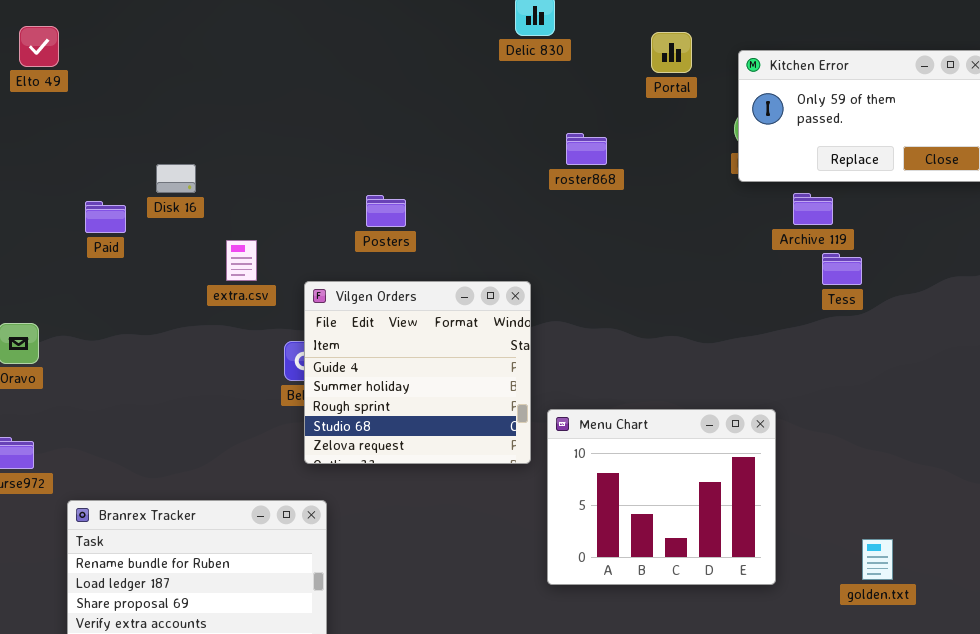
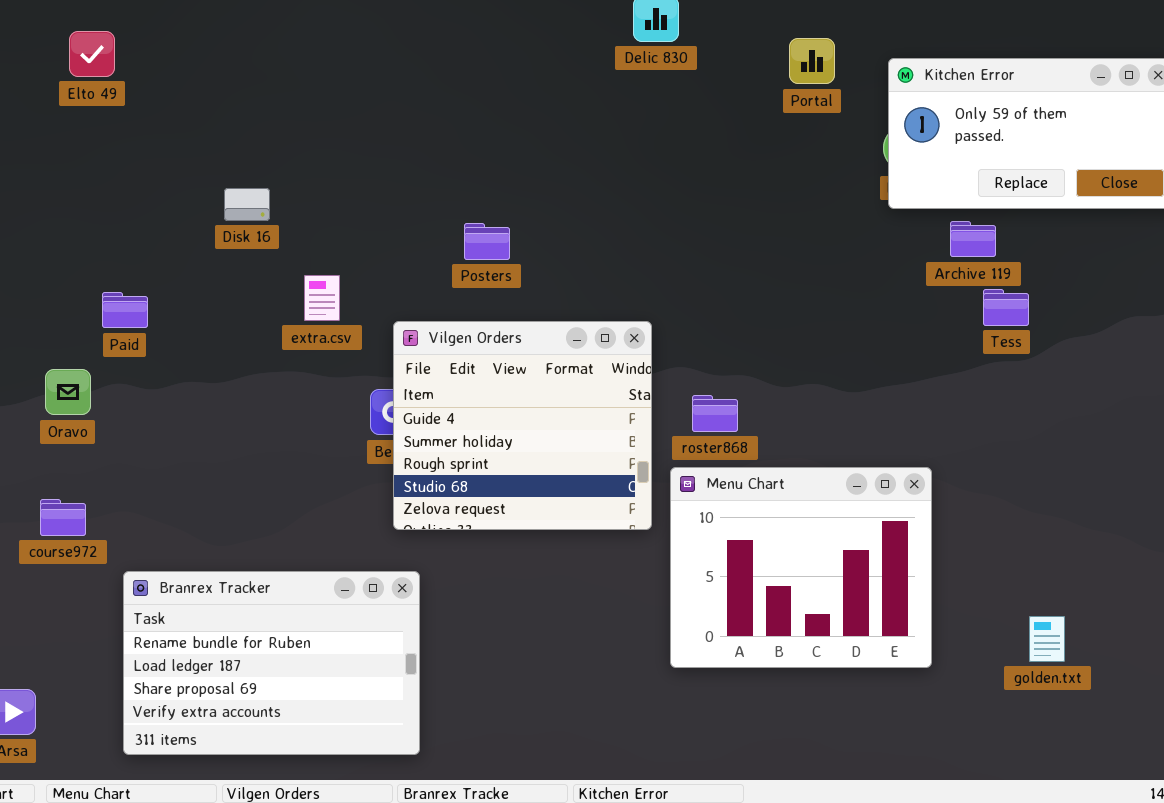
roster868: [566,133,607,165] -> [692,395,738,432], moved
Paid: [85,201,126,233] -> [102,292,148,328], moved

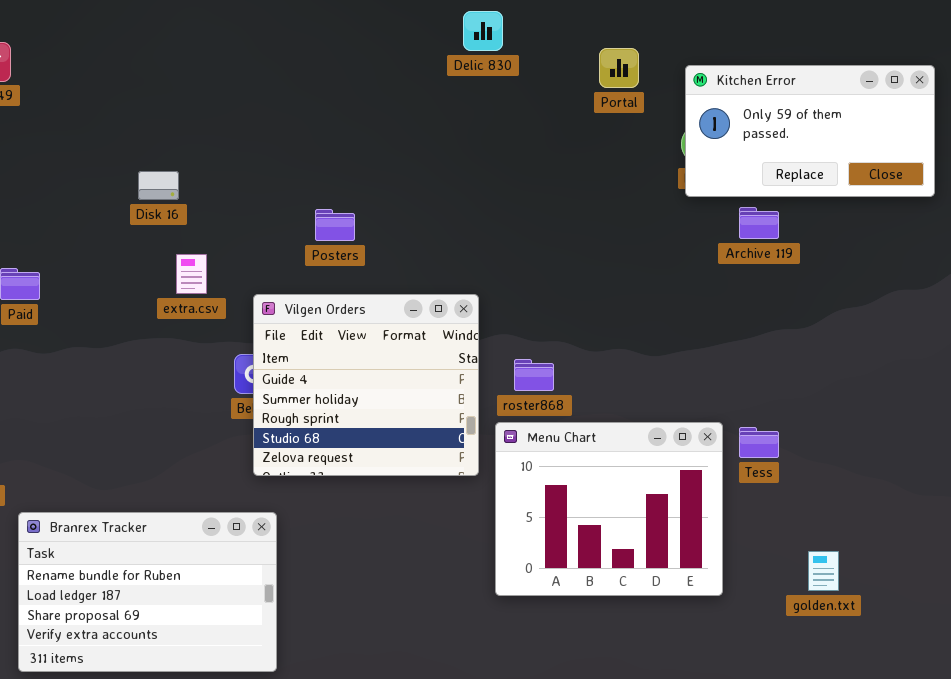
Disk 16: [224,188,270,221] -> [138,171,179,200], moved
Tess: [983,289,1029,326] -> [739,427,779,458], moved

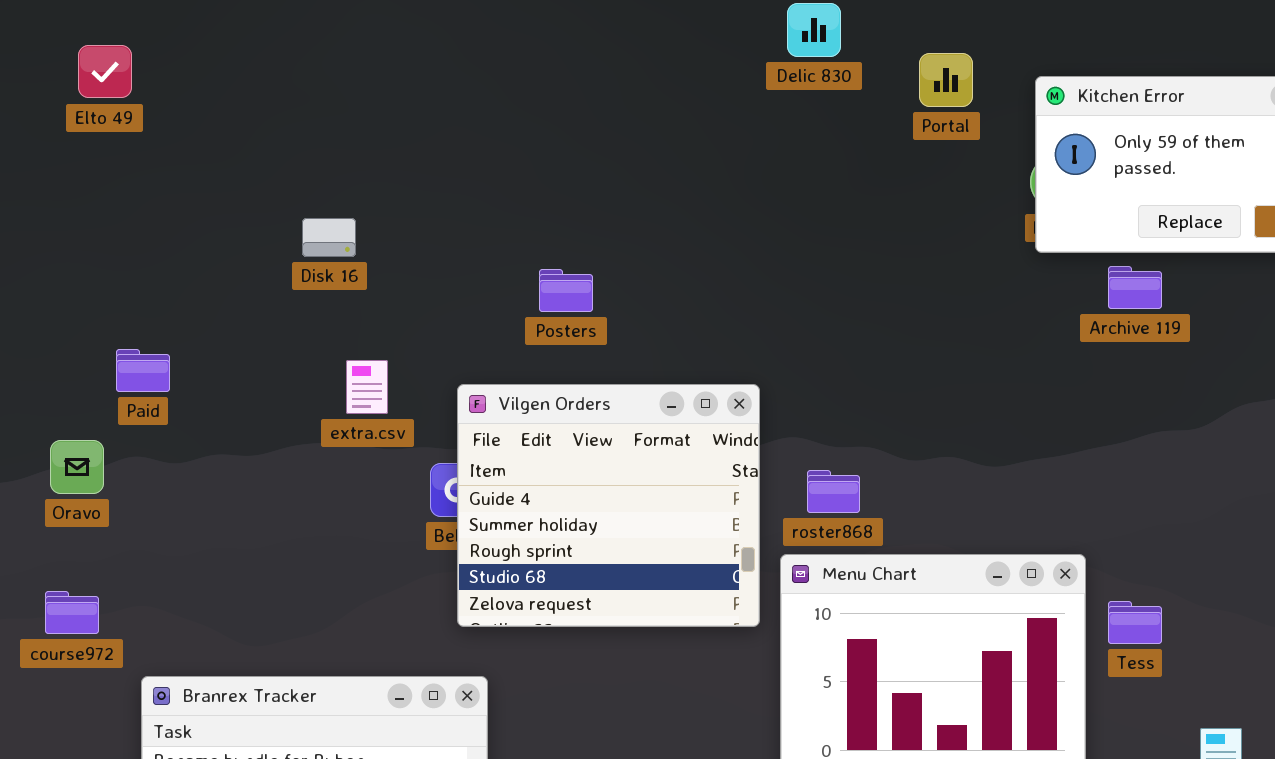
Delic 830: [463,11,503,51] -> [787,3,841,57], moved
extra.csv: [176,254,207,294] -> [346,360,388,414], moved
Tess: [739,427,779,458] -> [1108,601,1162,644], moved

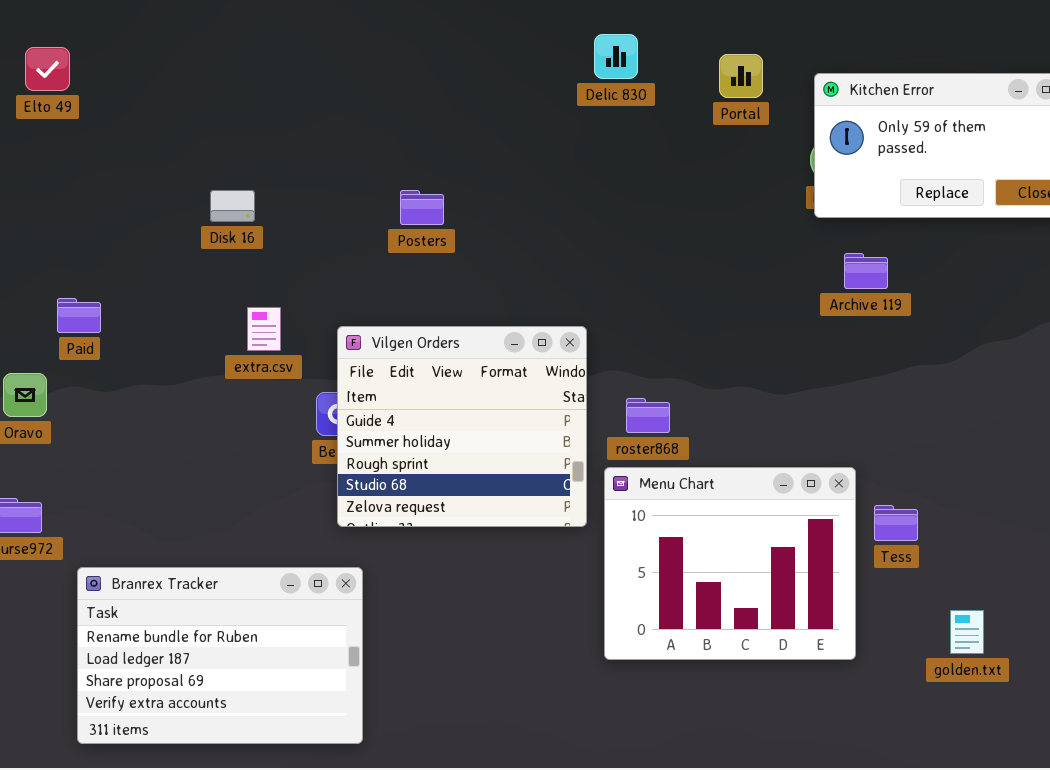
Delic 830: [787,3,841,57] -> [594,34,638,79], moved
Archive 119: [1108,266,1162,309] -> [844,253,888,289], moved
Posters: [539,269,593,312] -> [400,190,444,225], moved

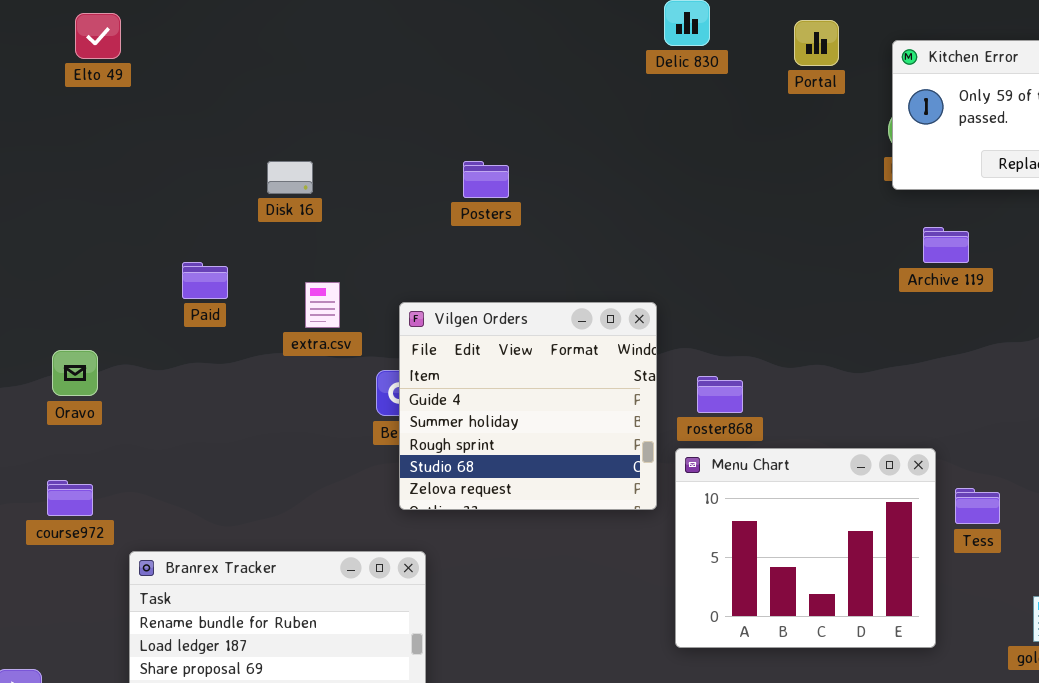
Paid: [57,298,101,333] -> [182,262,228,299], moved

